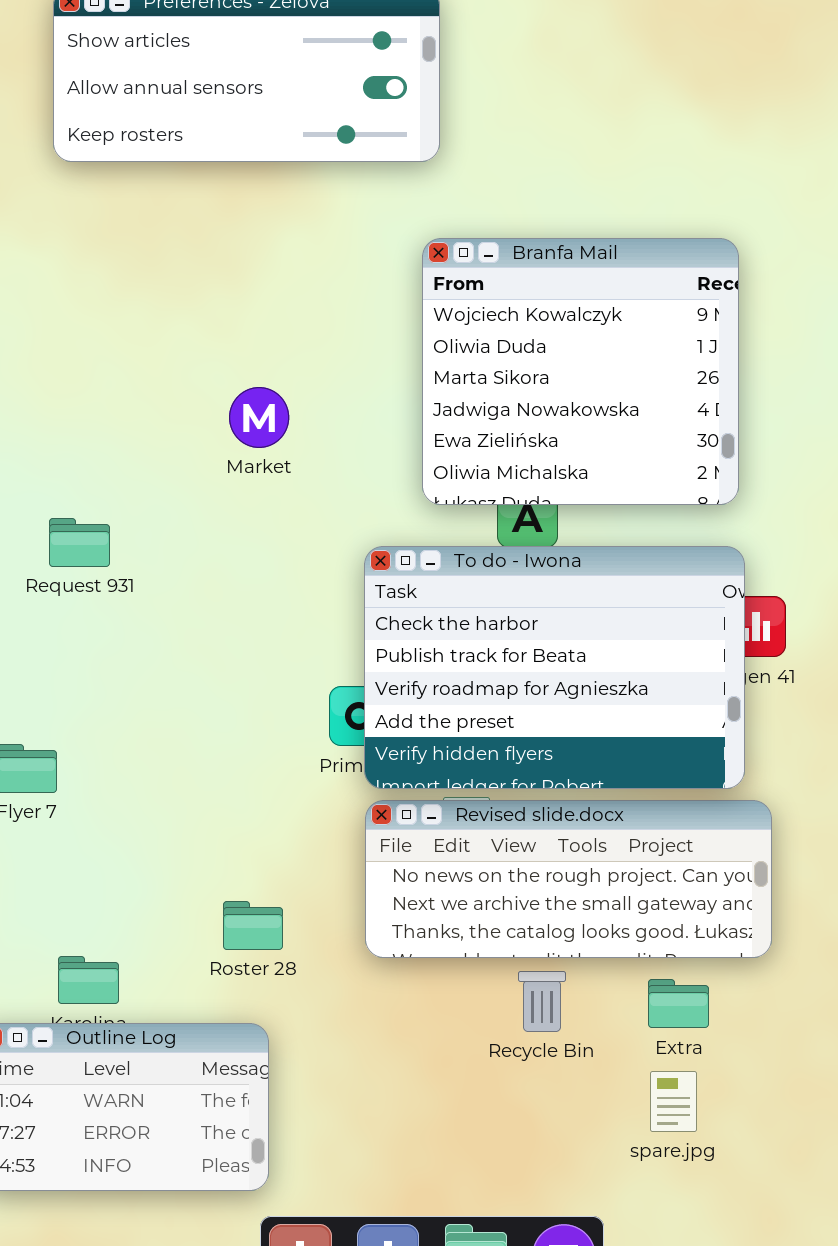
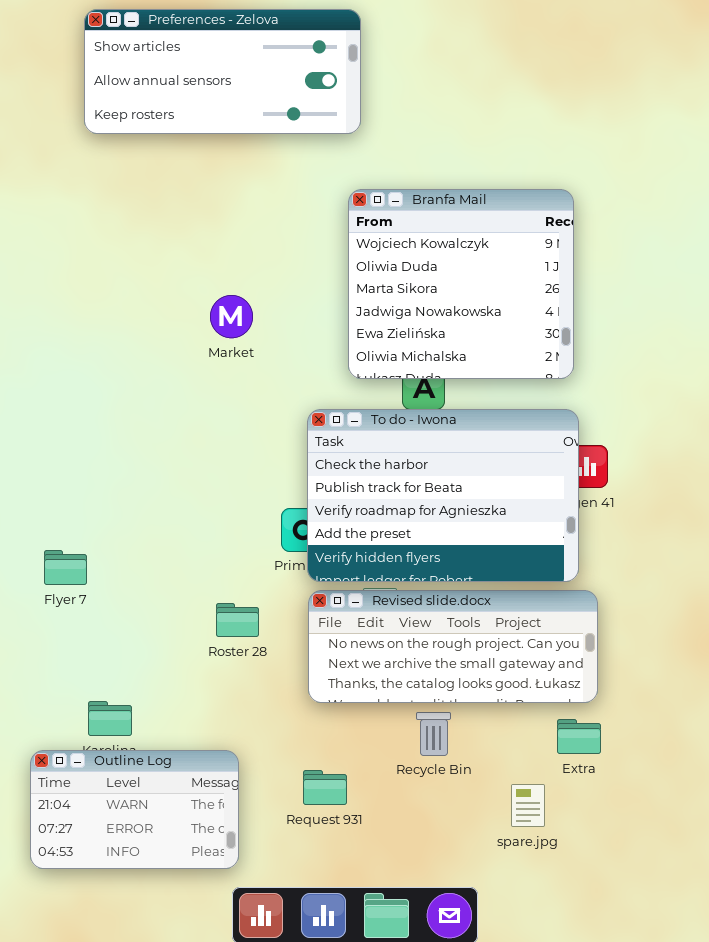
Request 931: [49,518,110,567] -> [303,770,347,805], moved
Roster 28: [223,901,283,950] -> [216,603,259,637], moved
Extra: [648,979,709,1028] -> [557,719,601,754], moved

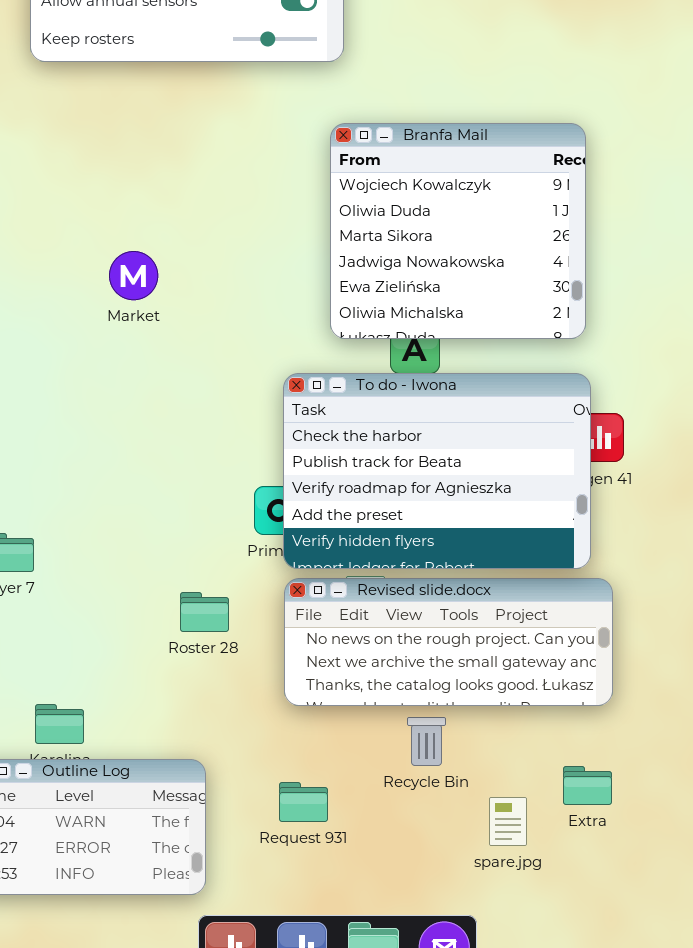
Market: [210,295,253,338] -> [109,251,158,300], moved
Extra: [557,719,601,754] -> [563,766,612,805], moved
spare.jpg: [511,784,545,827] -> [489,797,527,846], moved

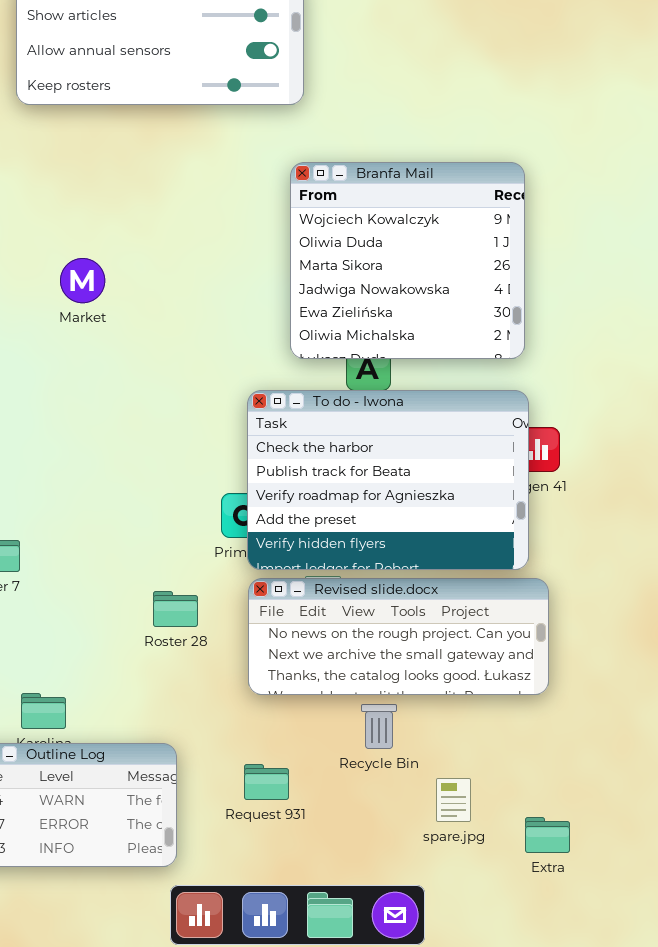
Market: [109,251,158,300] -> [60,258,105,303], moved
Extra: [563,766,612,805] -> [525,817,570,853], moved

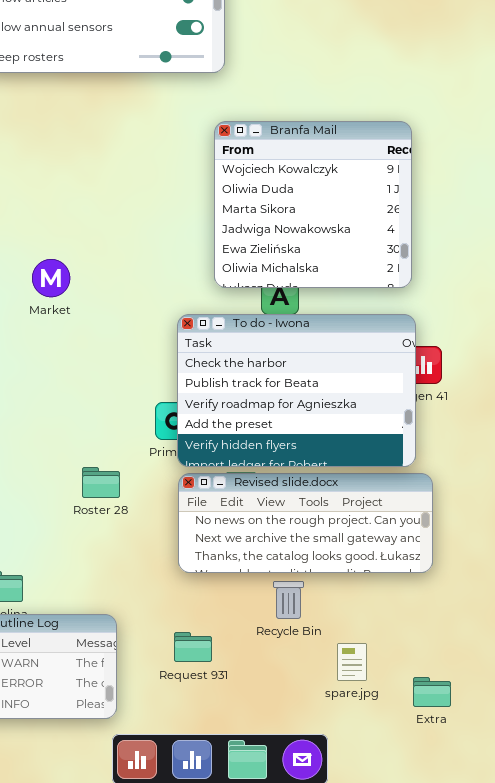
Market: [60,258,105,303] -> [32,259,70,297], moved
Roster 28: [153,591,198,627] -> [82,467,120,498], moved

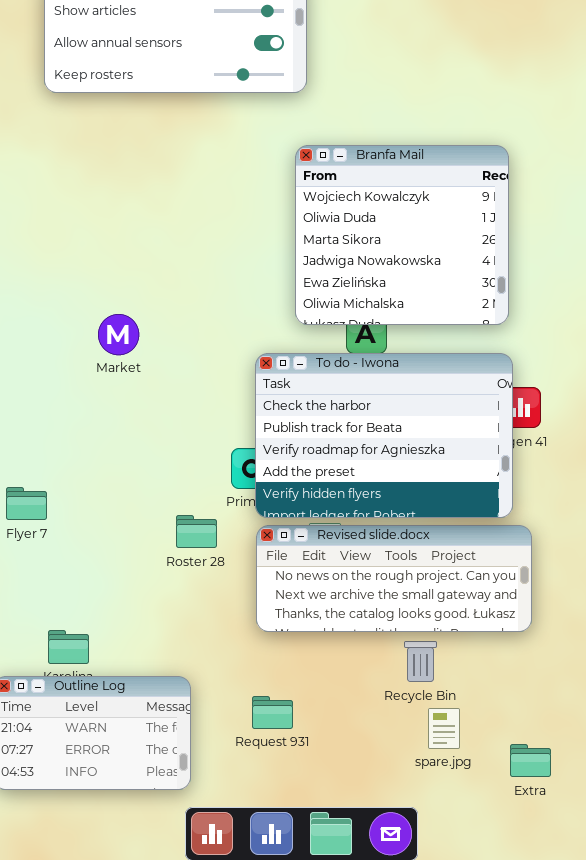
Market: [32,259,70,297] -> [98,314,139,355], moved
Roster 28: [82,467,120,498] -> [176,515,217,548], moved
Recycle Bin: [273,581,304,619] -> [404,641,437,682], moved

